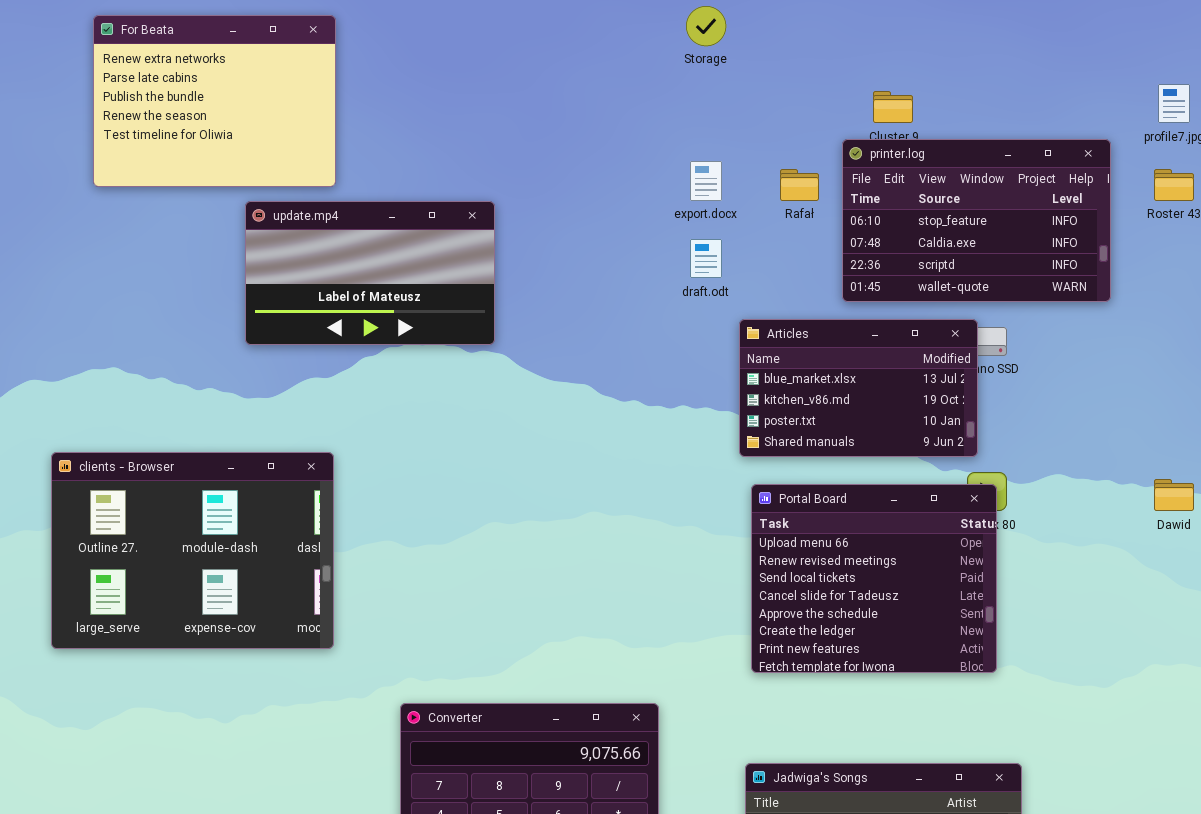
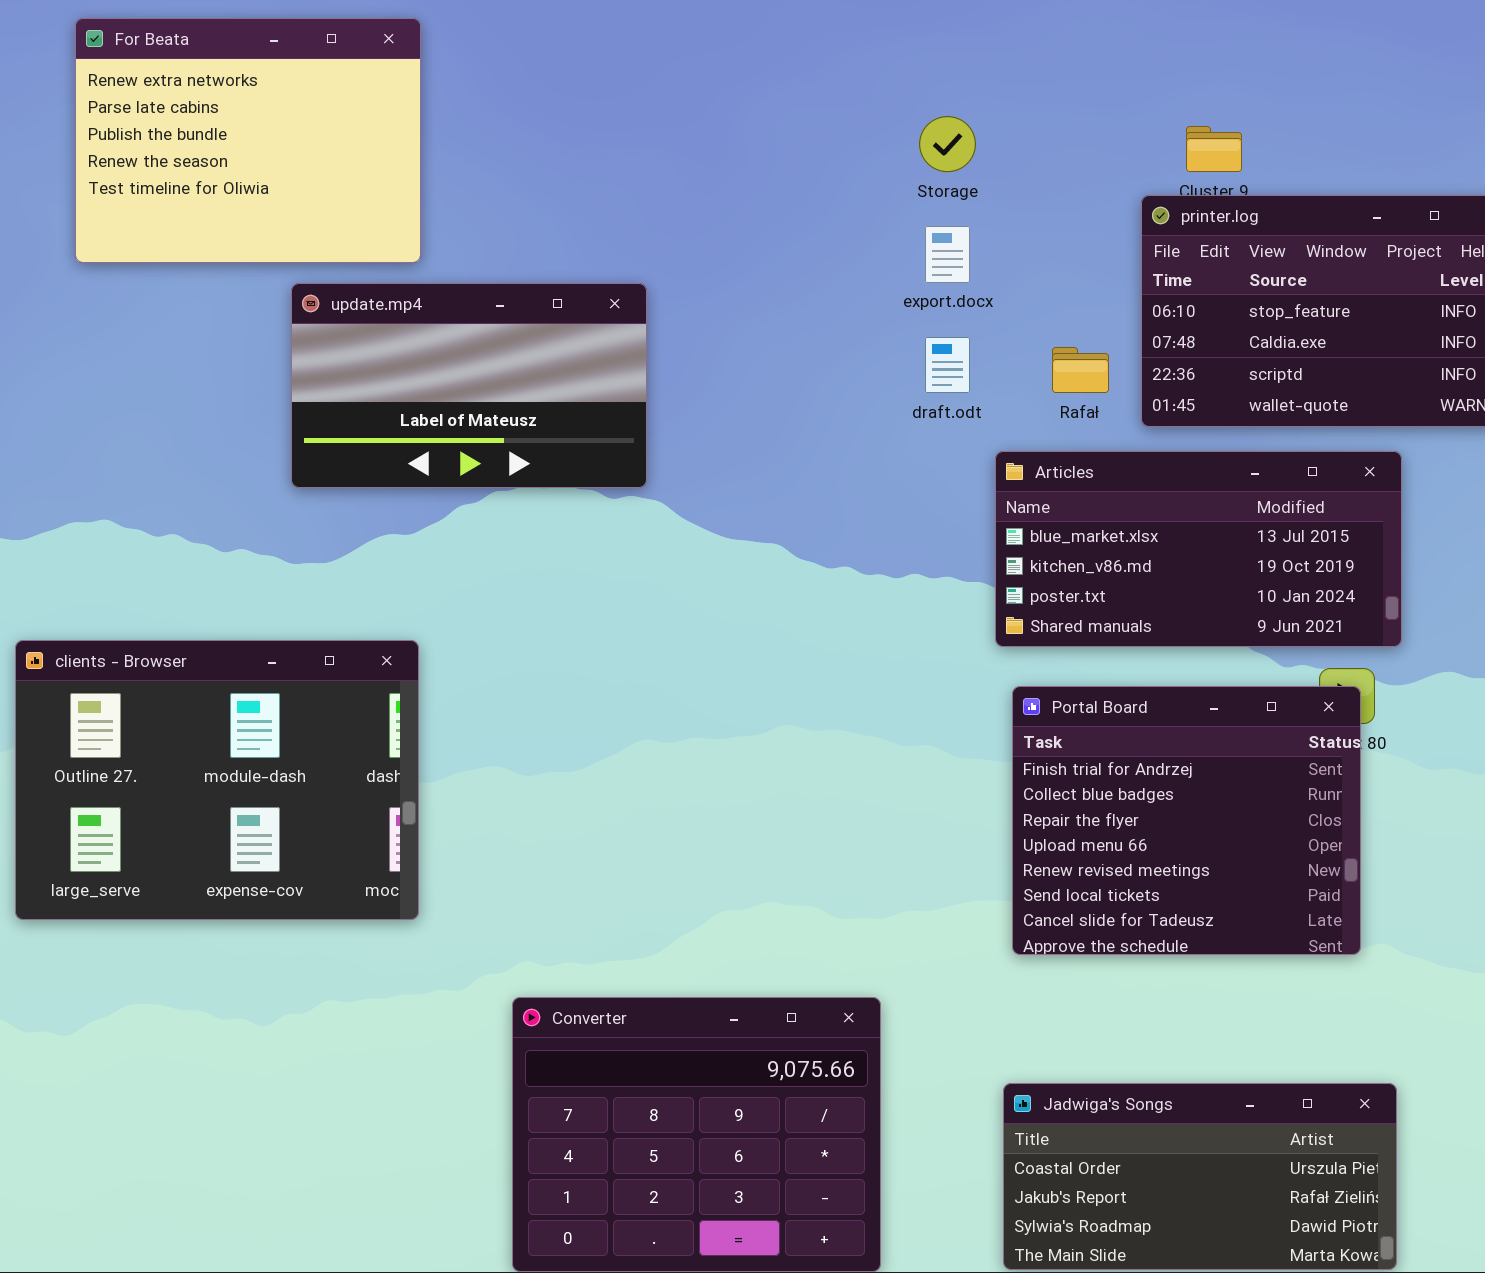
Storage: [686,6,726,46] -> [919,116,976,172], moved
Rafał: [780,169,819,201] -> [1052,347,1109,393], moved
Articles: [739,319,978,457] -> [995,451,1402,647], resized
Portal Board: [751,484,997,673] -> [1012,686,1361,955], scrolled up 3 rows

